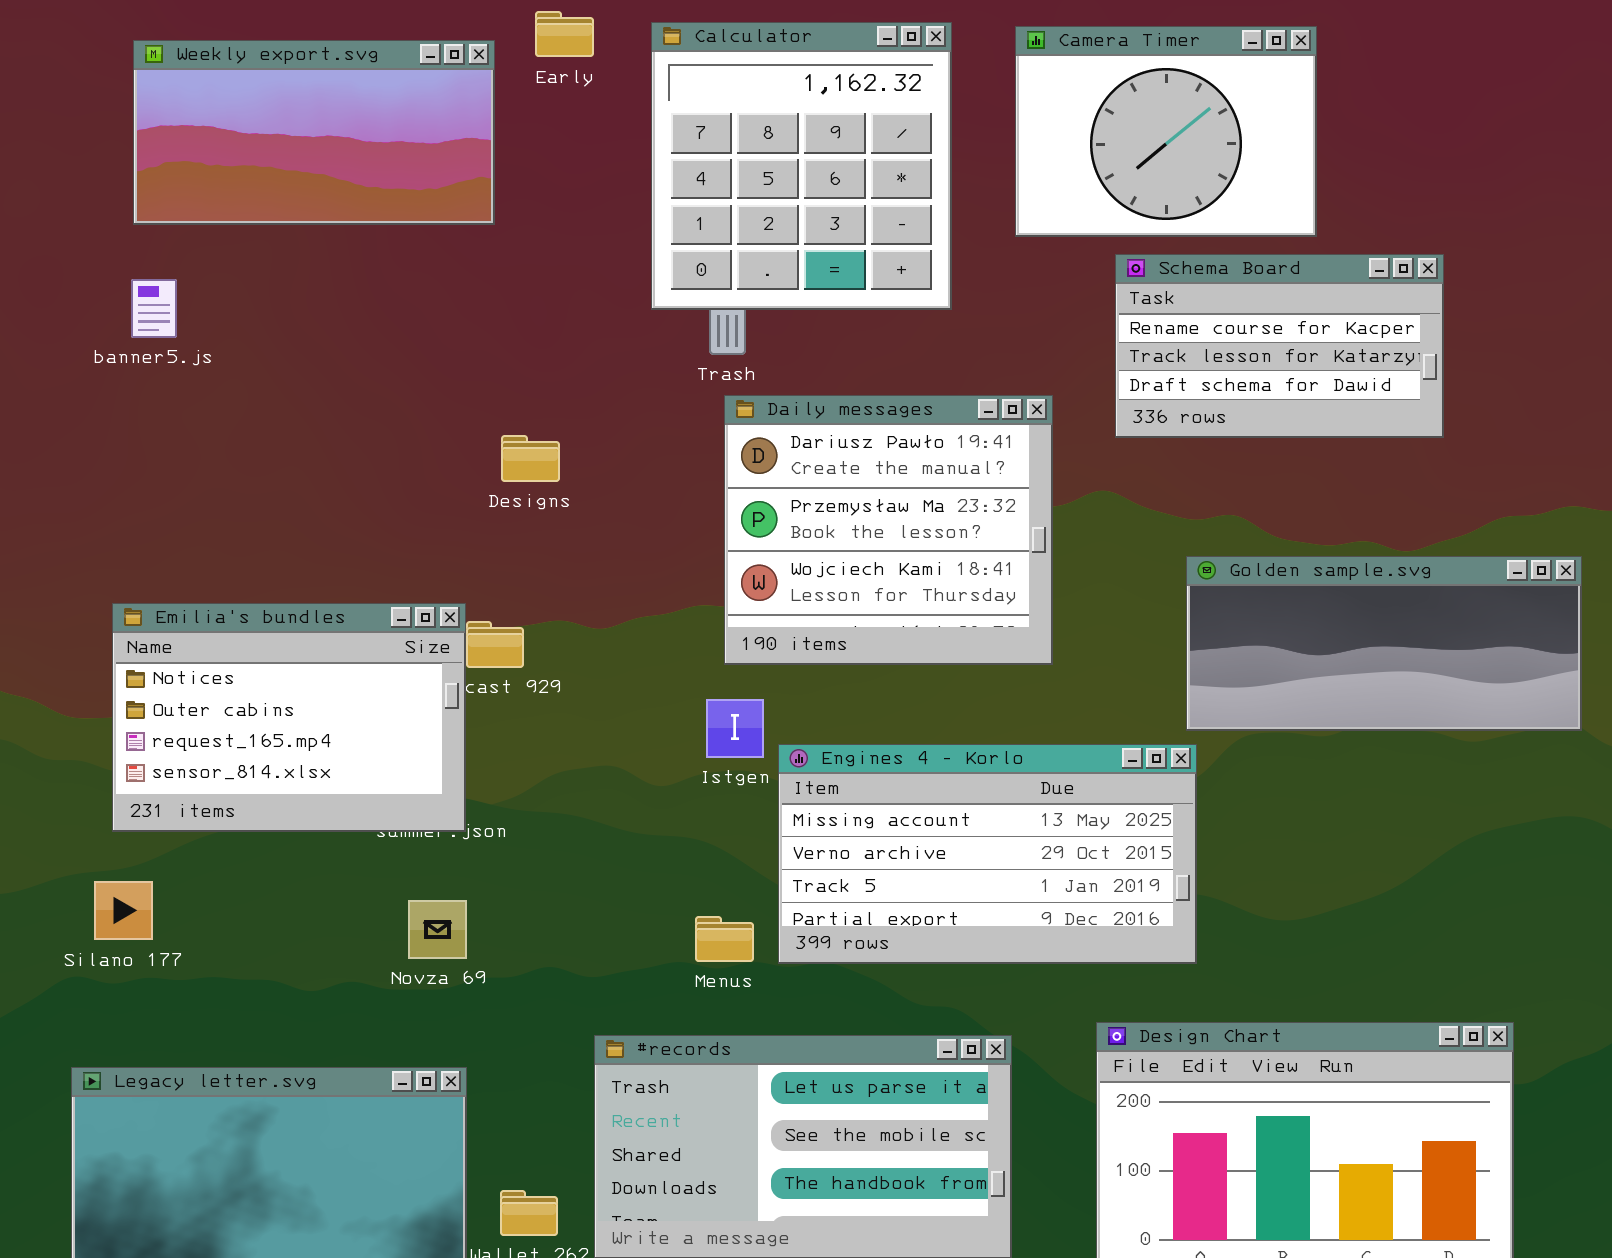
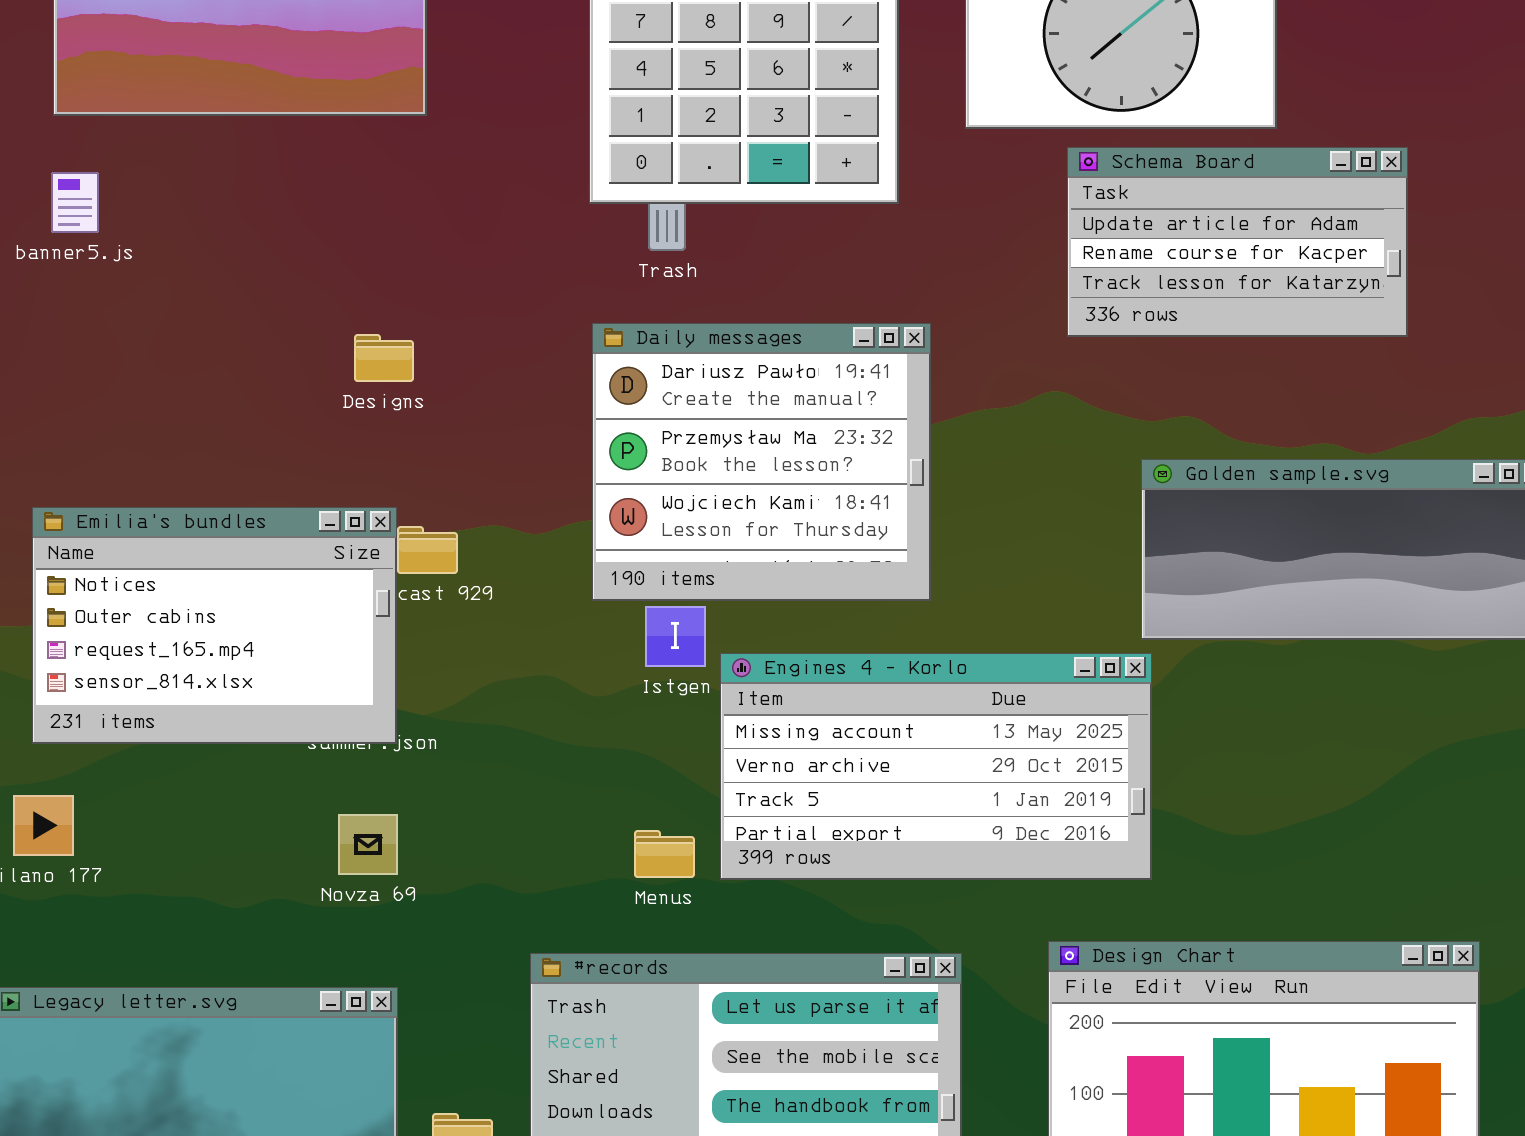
Schema Board: [1115,254,1444,438] -> [1067,147,1408,337], scrolled up 1 row
Daily messages: [724,395,1053,665] -> [592,323,931,601], moved
Designs: [501,435,560,482] -> [354,334,414,382], moved

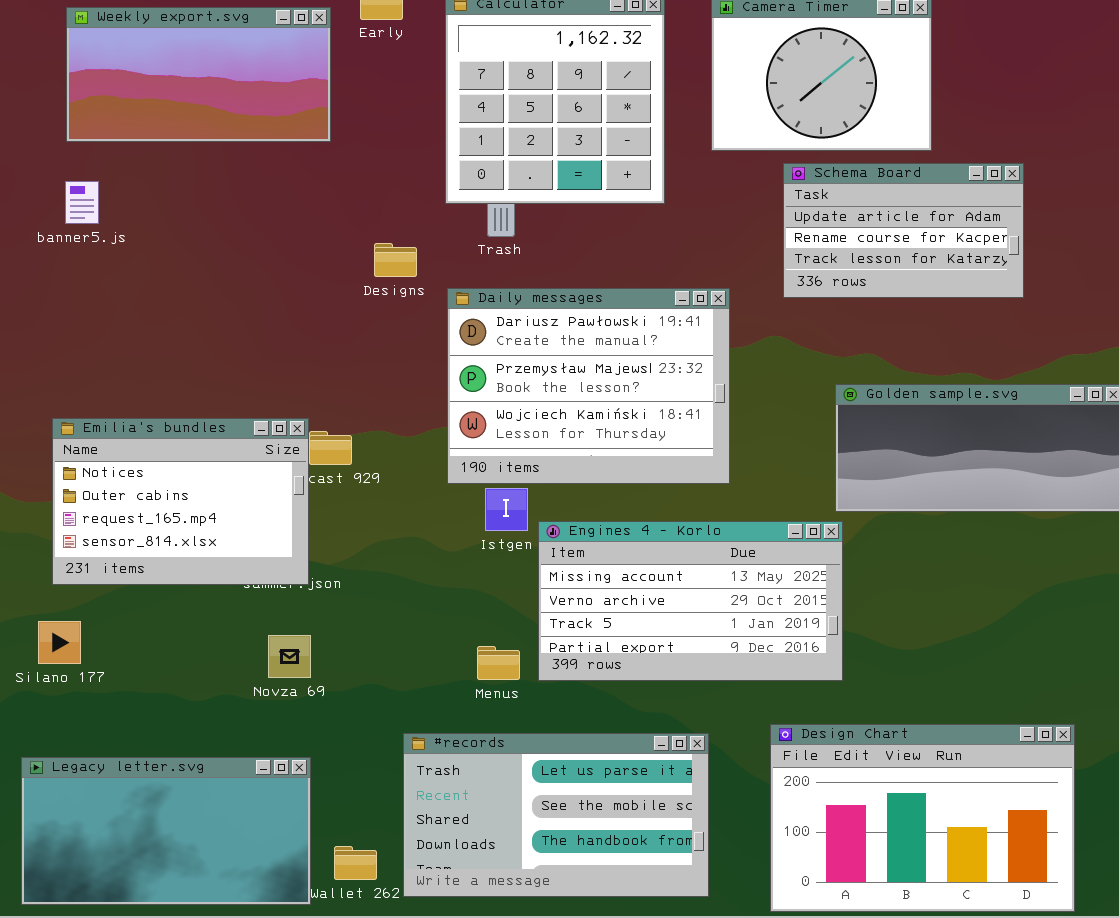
Daily messages: [592,323,931,601] -> [447,288,730,484], resized
Designs: [354,334,414,382] -> [374,243,417,277], moved

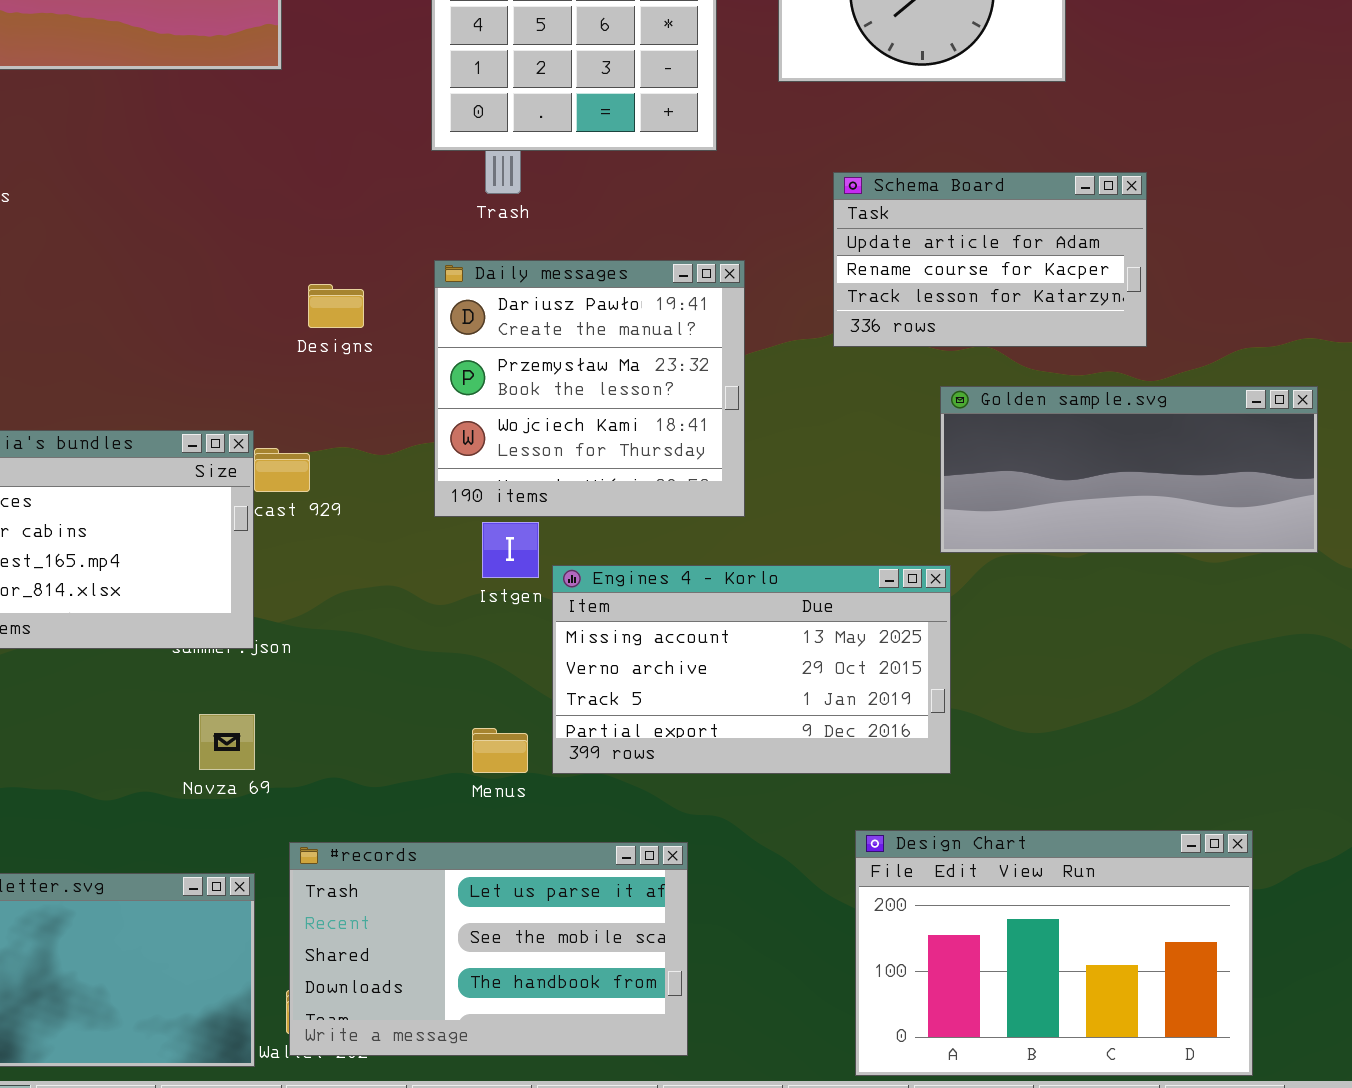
Schema Board: [783,163,1024,298] -> [833,172,1147,347], moved
Designs: [374,243,417,277] -> [308,284,364,328], moved
Daily messages: [447,288,730,484] -> [434,260,745,517], resized
#records: [403,733,709,897] -> [289,842,688,1056], moved

